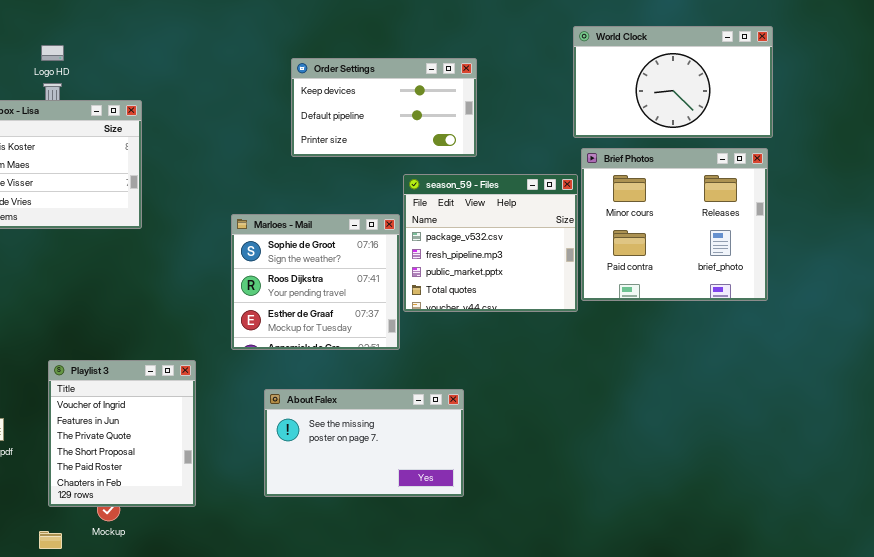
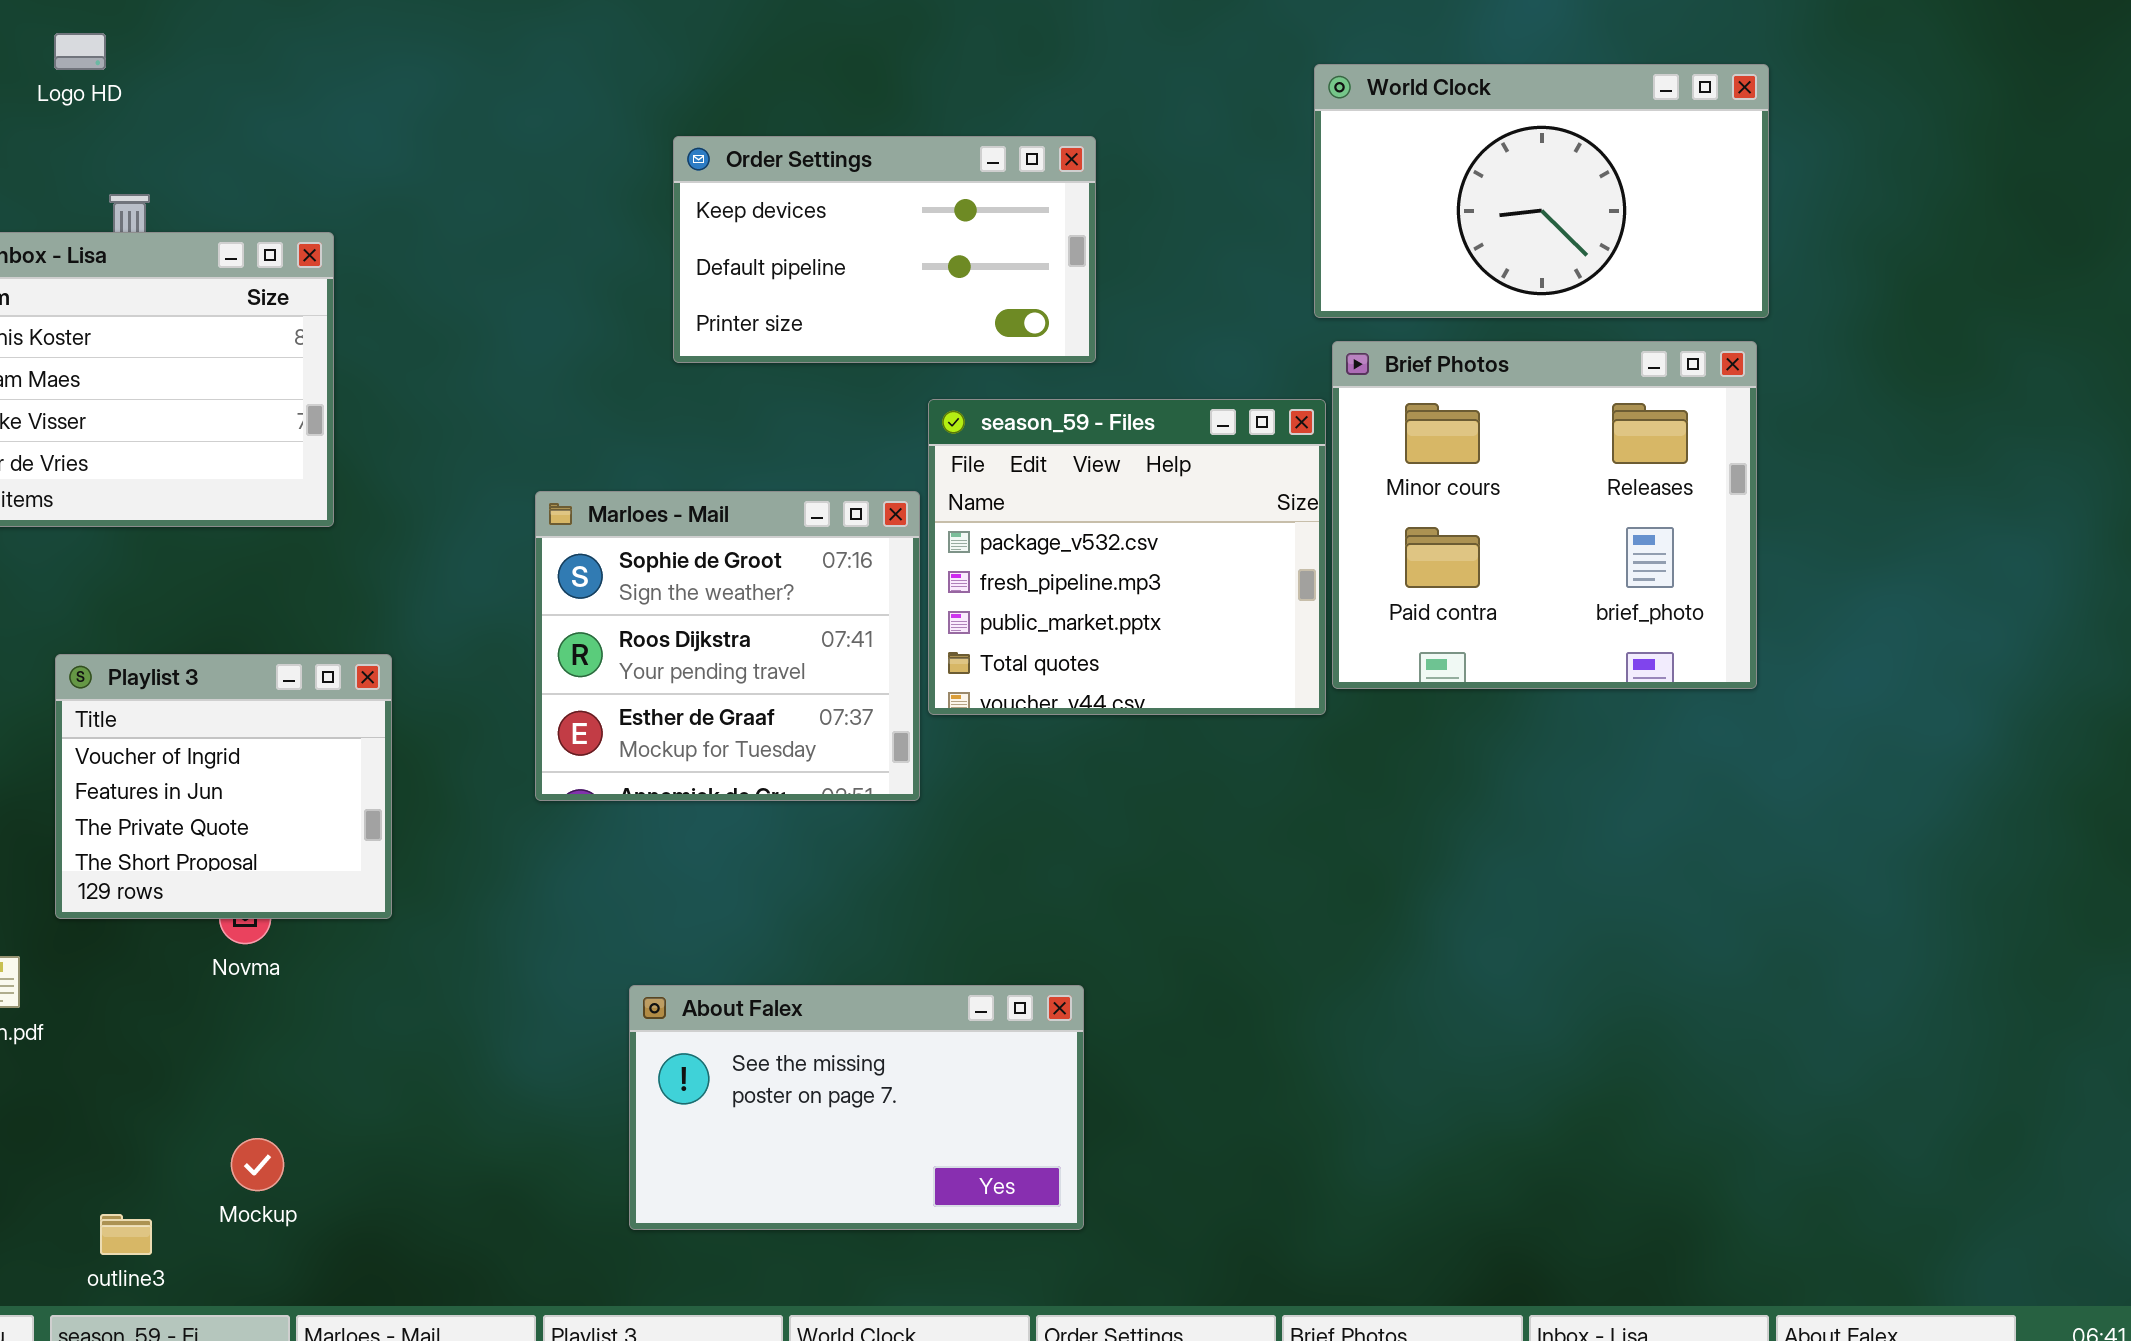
Logo HD: [41,45,64,61] -> [54,33,106,70], moved
Playlist 3: [48,360,196,507] -> [55,654,392,919], moved, resized
About Falex: [264,389,464,497] -> [629,985,1084,1230], moved

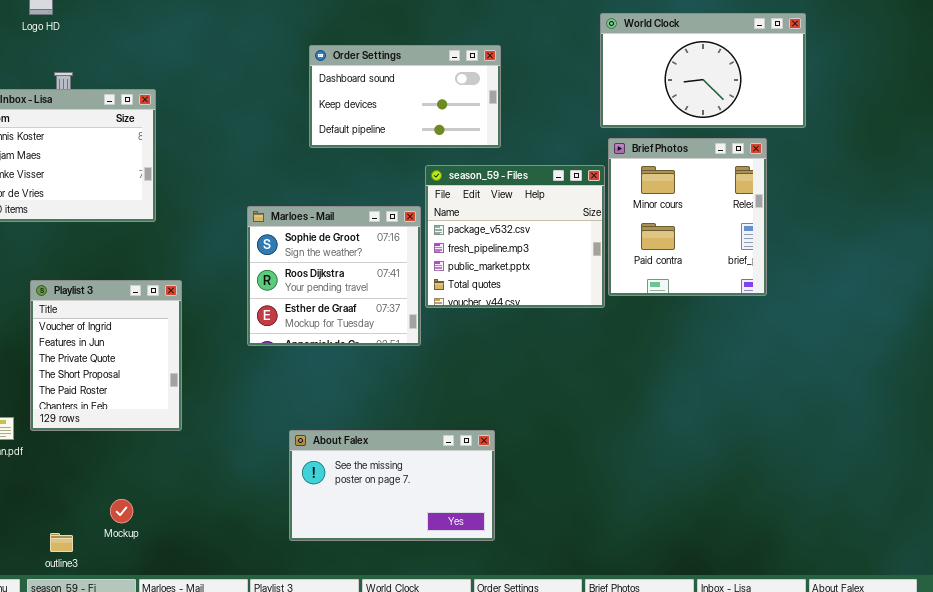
Order Settings: [673,136,1096,363] -> [309,45,501,148], scrolled up 1 row
Brief Photos: [1332,341,1757,689] -> [608,138,767,296], resized
Playlist 3: [55,654,392,919] -> [30,280,182,431], resized

